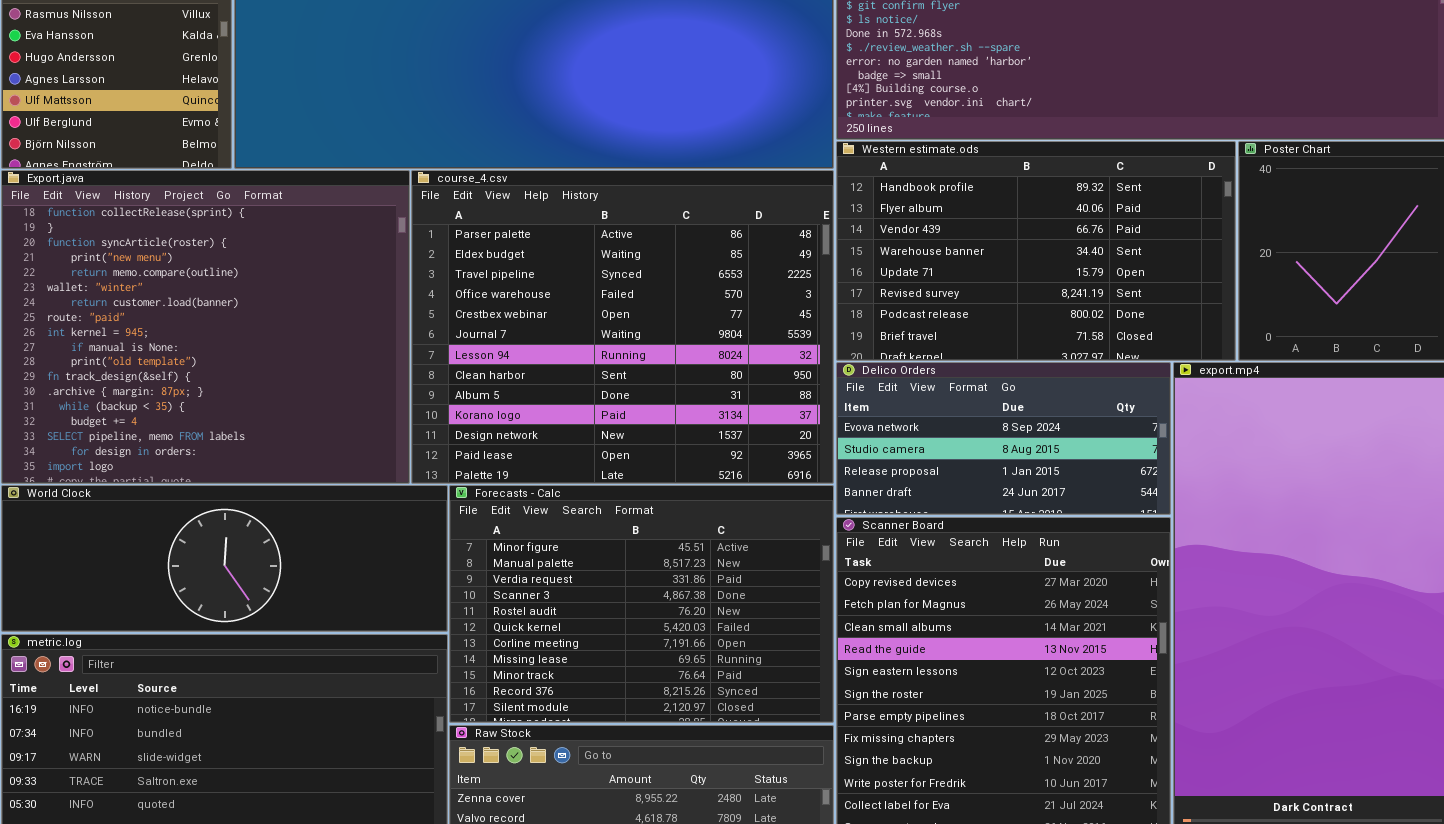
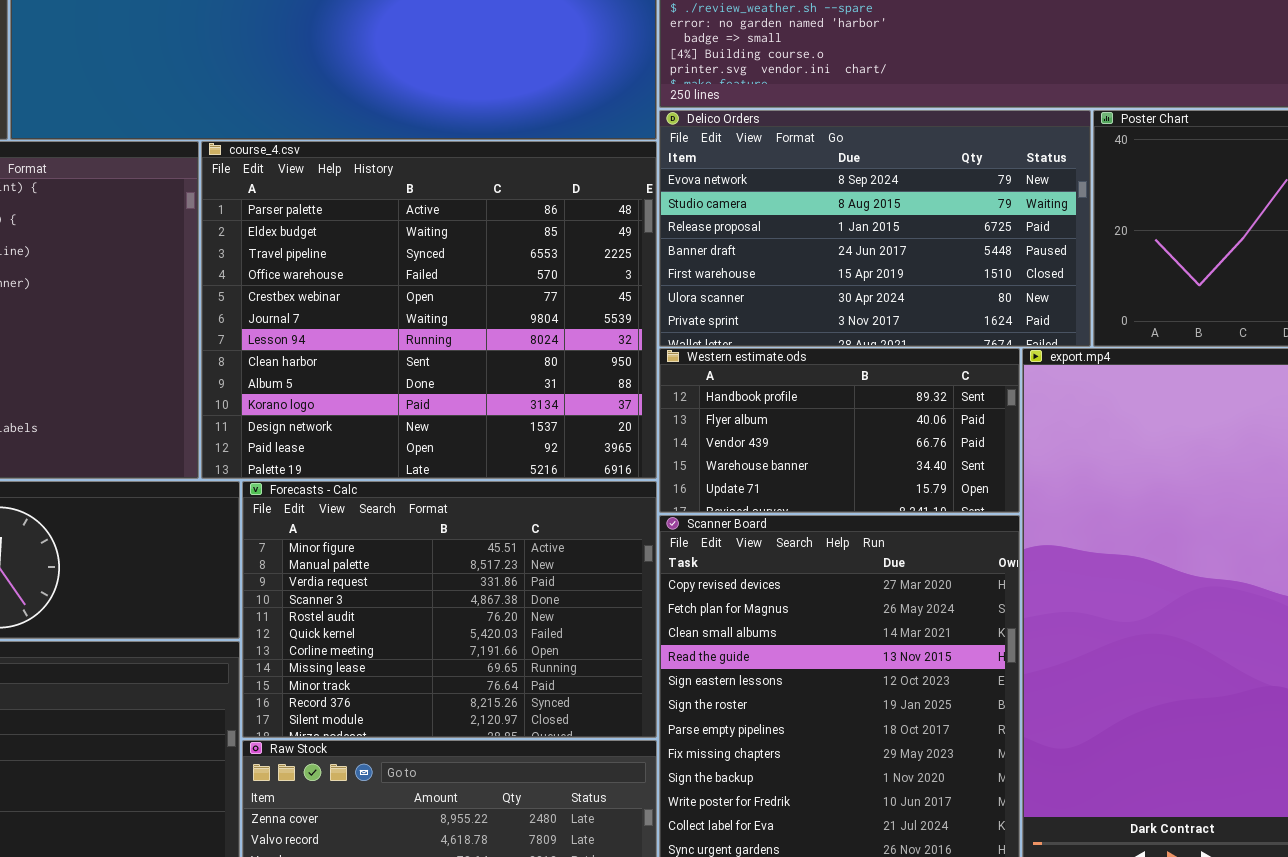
Western estimate.ods: [836,141,1236,361] -> [659,348,1020,513], moved, resized
Delico Orders: [836,362,1171,515] -> [659,110,1091,347], moved, resized

